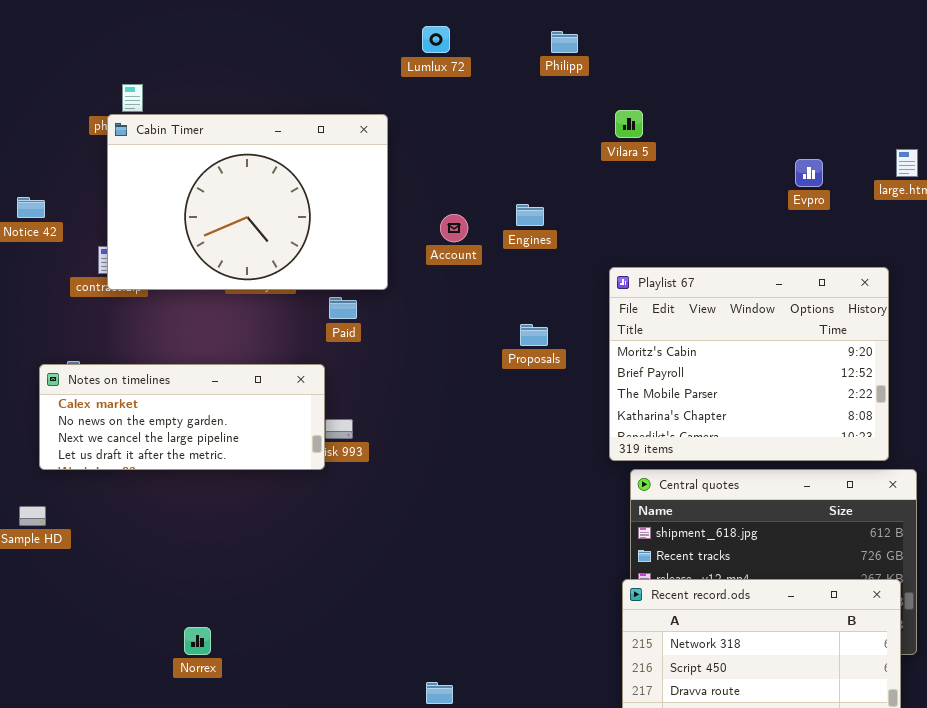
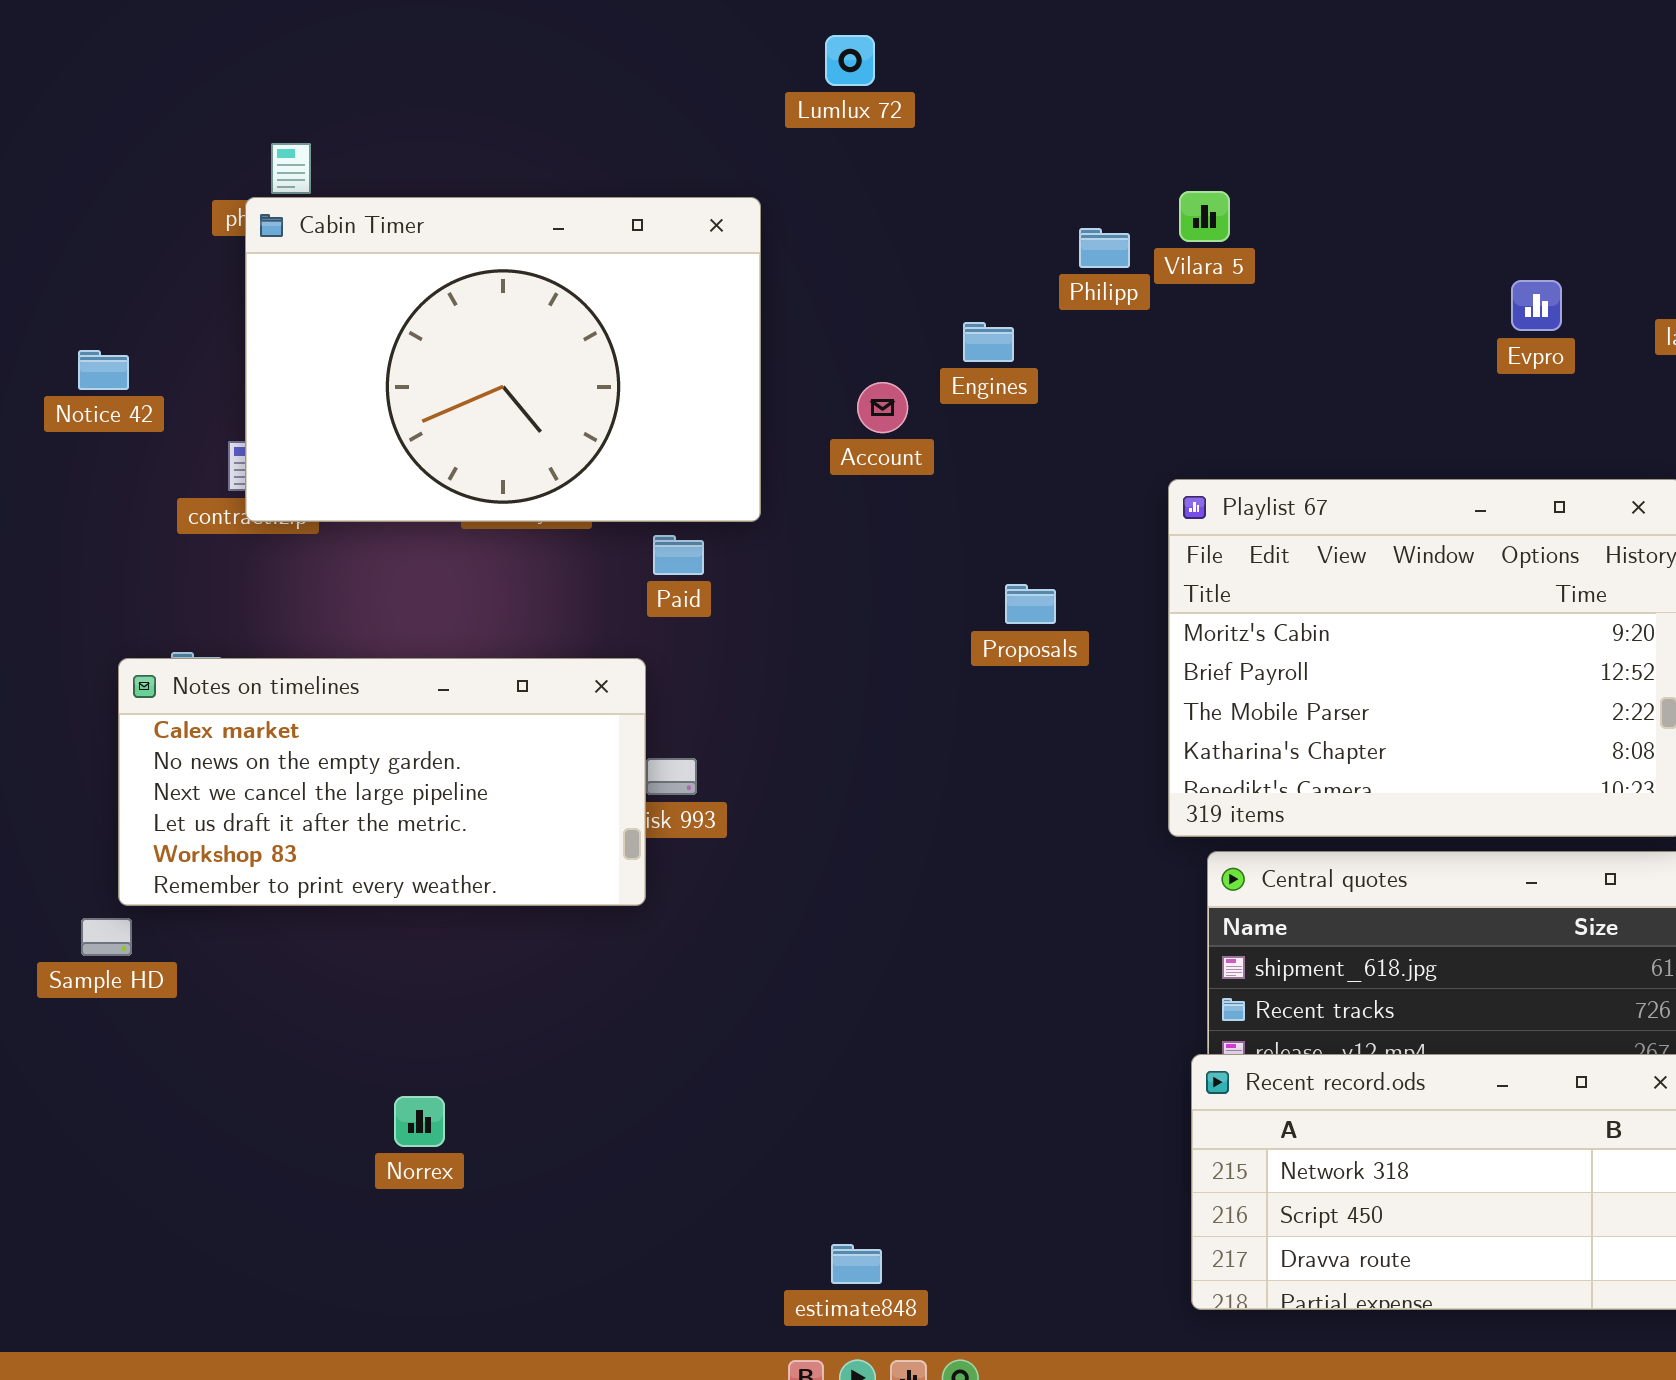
Philipp: [551,31,578,53] -> [1079,228,1130,268], moved
Engines: [516,204,544,226] -> [963,322,1014,362], moved
Notes on timelines: [39,364,325,470] -> [118,658,646,906], resized
Norrex: [184,627,211,655] -> [394,1096,445,1147], moved

